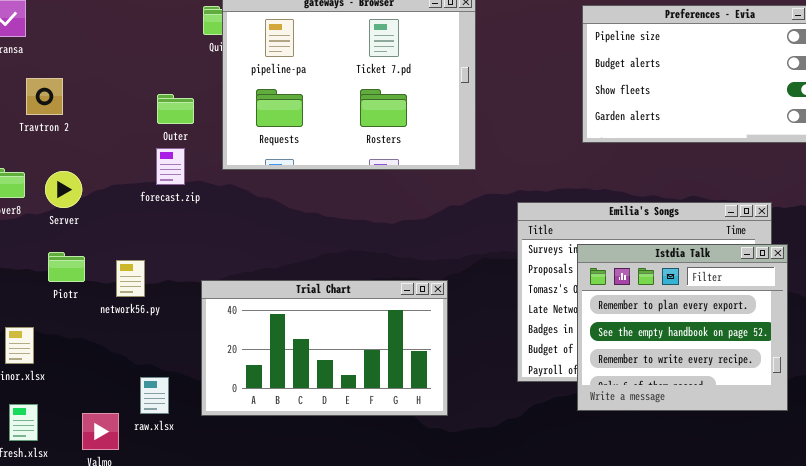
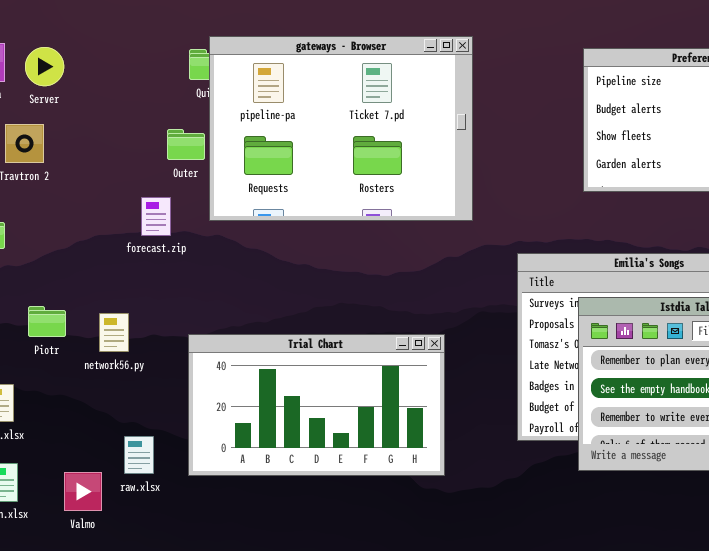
Outer: [157,94,194,124] -> [167,129,205,160], moved
Server: [45,171,82,208] -> [25,47,64,86], moved

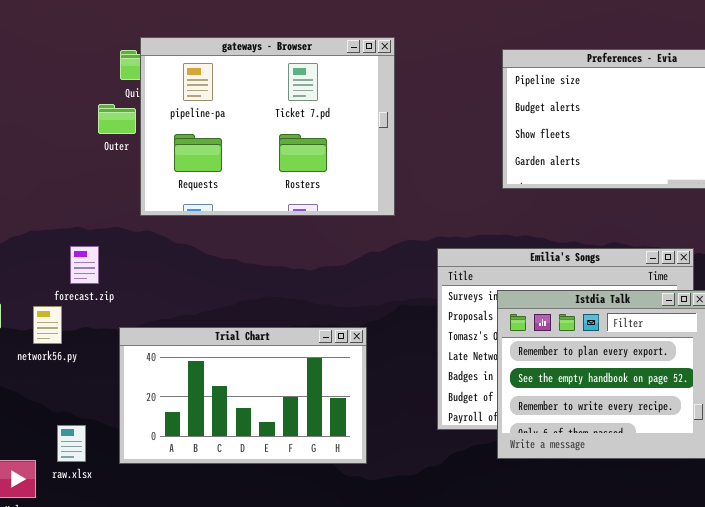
Outer: [167,129,205,160] -> [98,104,136,134], moved
forecast.zip: [141,197,171,236] -> [70,246,99,284], moved

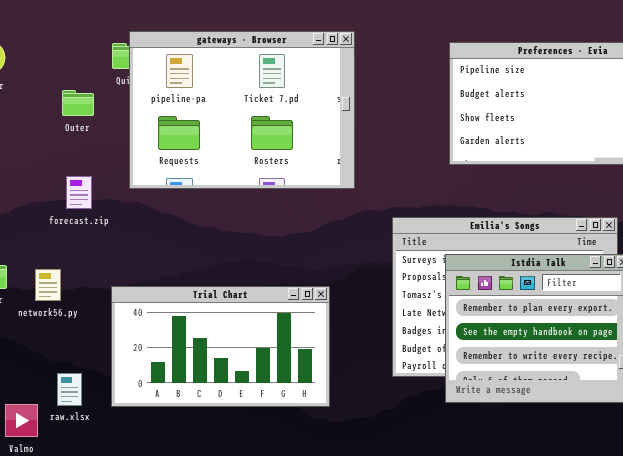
Outer: [98,104,136,134] -> [62,90,94,116], moved
forecast.zip: [70,246,99,284] -> [66,176,92,209], moved

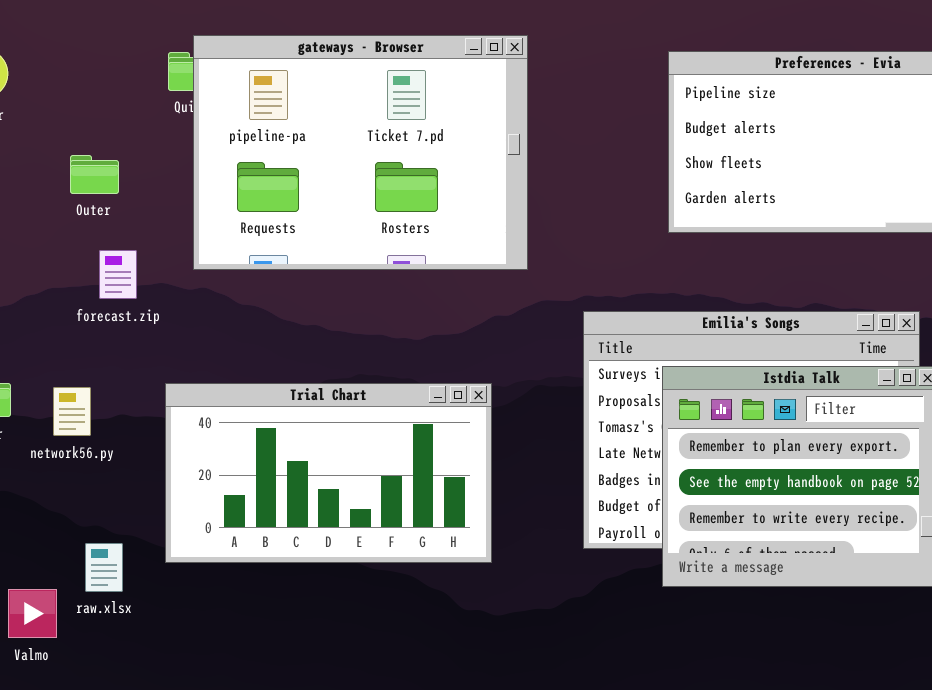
Outer: [62,90,94,116] -> [70,155,119,194], moved
Trial Chart: [111,286,330,407] -> [165,383,492,563], moved

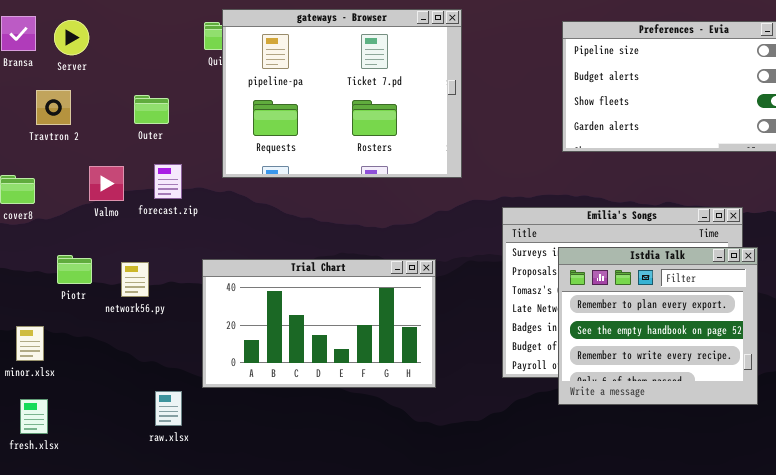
raw.xlsx: [85,543,123,592] -> [155,391,182,426], moved
Valmo: [8,589,57,638] -> [89,166,124,201], moved

